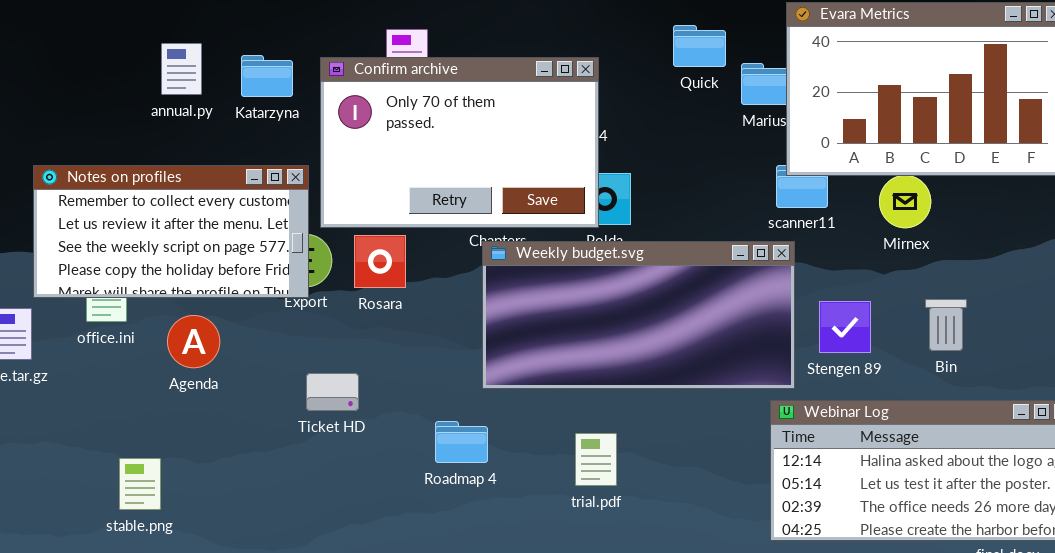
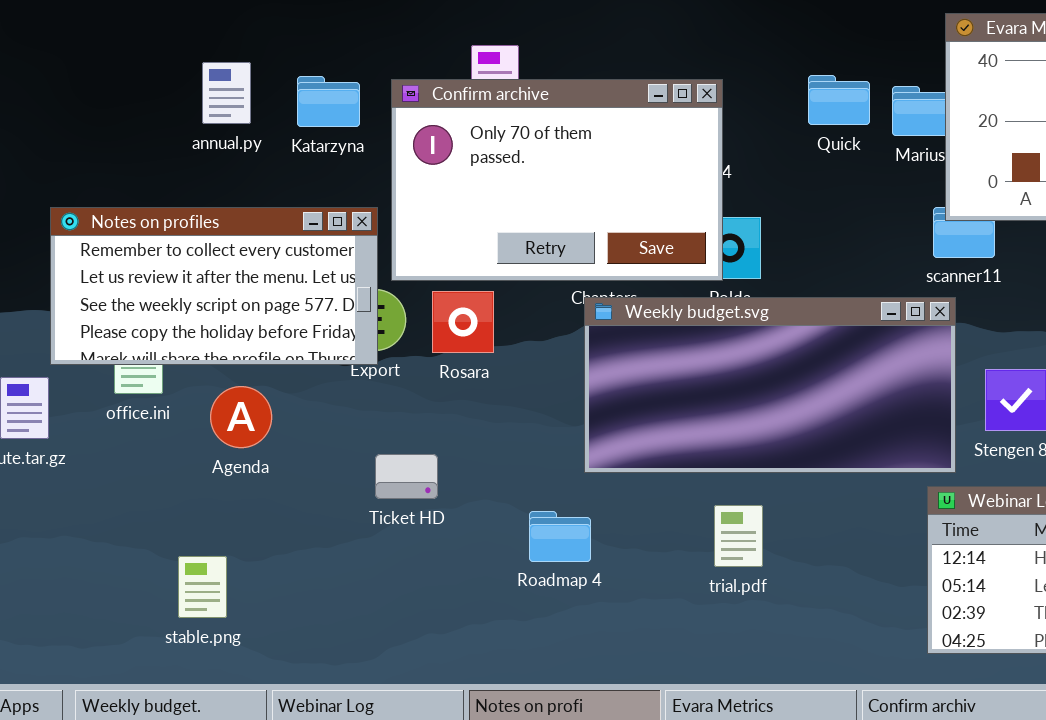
Quick: [673,25,726,67] -> [808,75,870,125], moved
trial.pdf: [575,433,617,486] -> [714,505,763,567], moved
stable.png: [119,458,161,510] -> [178,556,227,618], moved

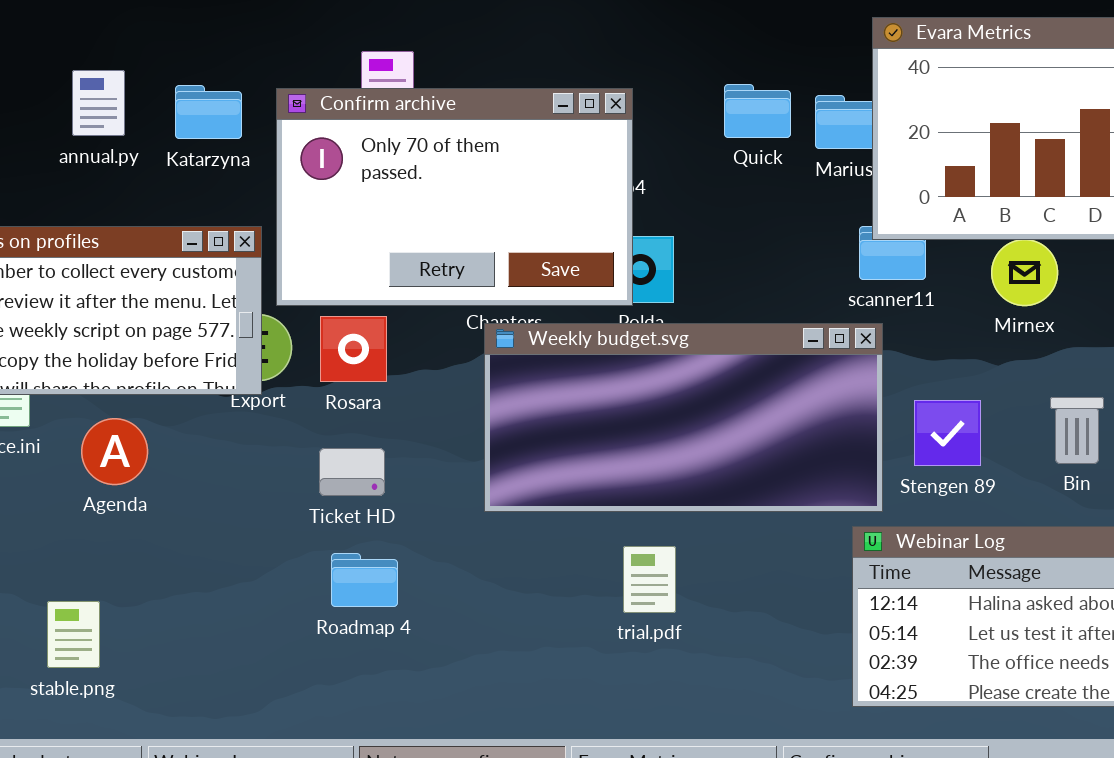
Ticket HD: [375,454,438,499] -> [319,448,385,496], moved
Roadmap 4: [529,511,591,562] -> [331,553,398,607], moved

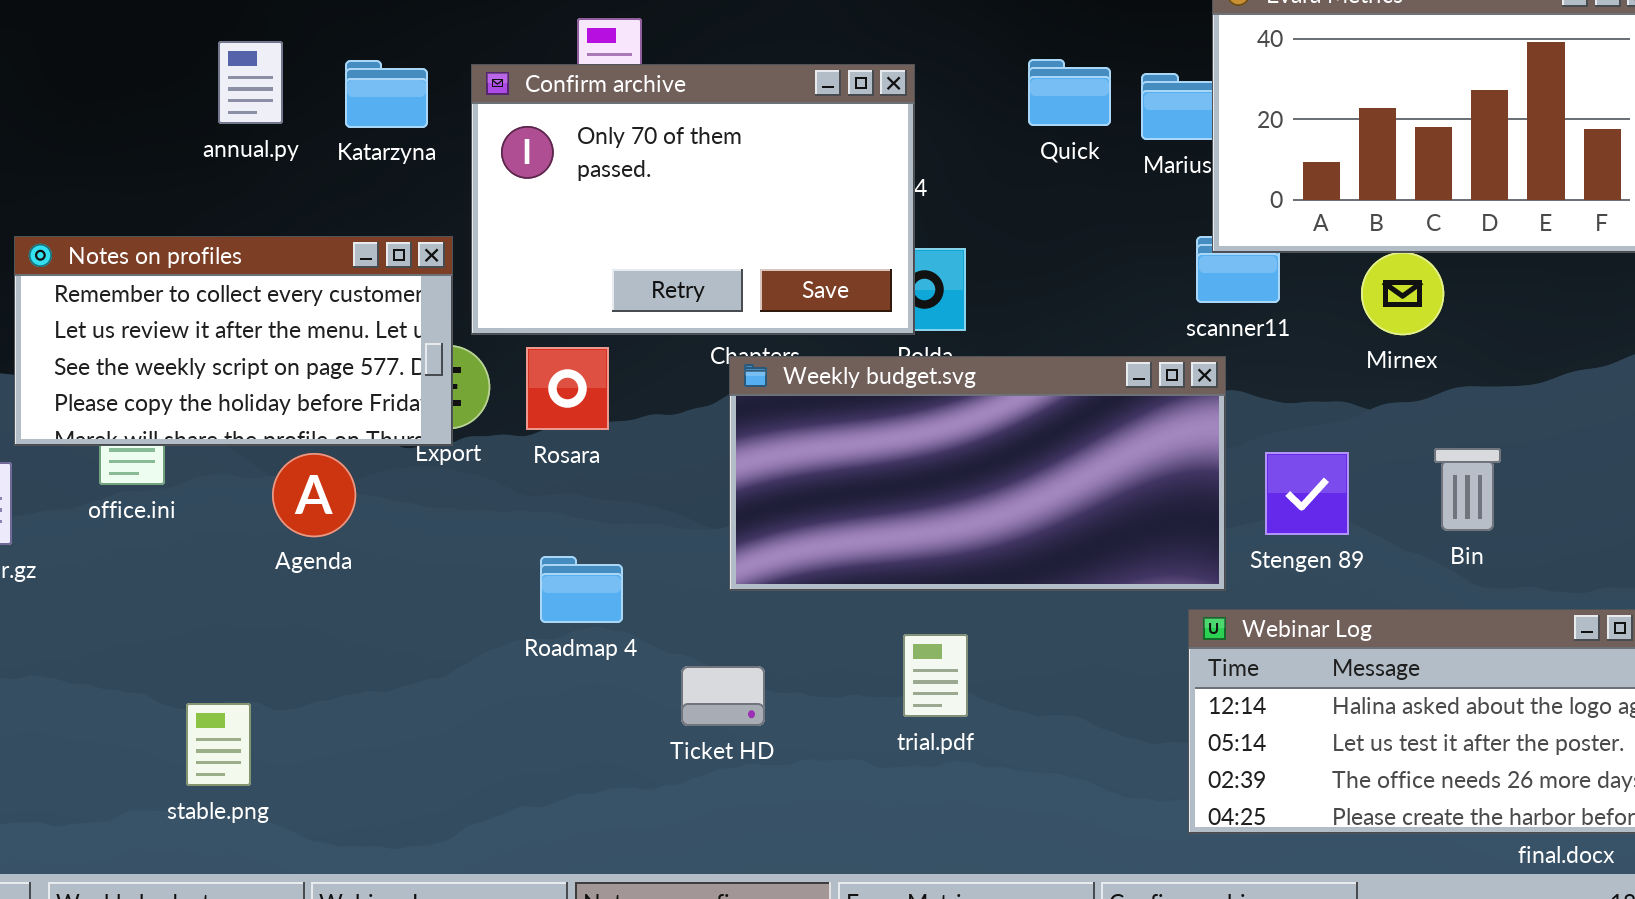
Agenda: [81,418,148,485] -> [272,453,356,537], moved
Ticket HD: [319,448,385,496] -> [681,666,765,726], moved
Roadmap 4: [331,553,398,607] -> [540,556,623,623], moved

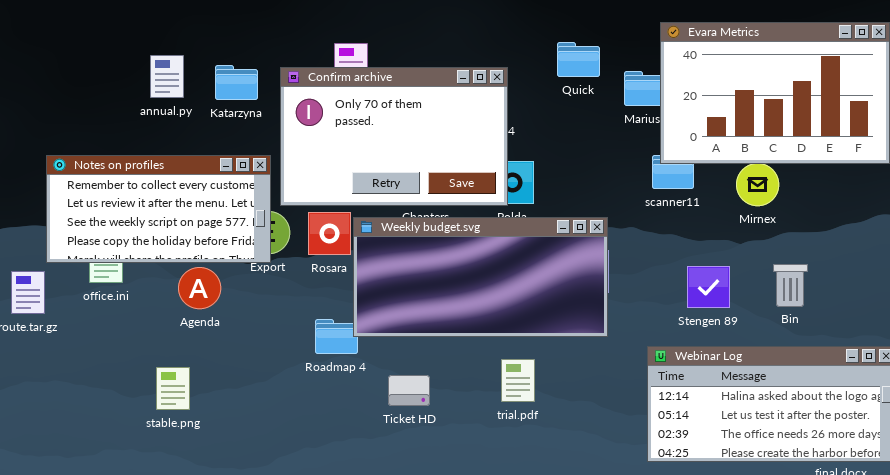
Quick: [1028,59,1111,126] -> [557,42,600,77], moved
Weekly budget.svg: [729,356,1226,591] -> [353,217,608,337], moved
stable.png: [186,703,251,786] -> [156,367,190,410], moved

